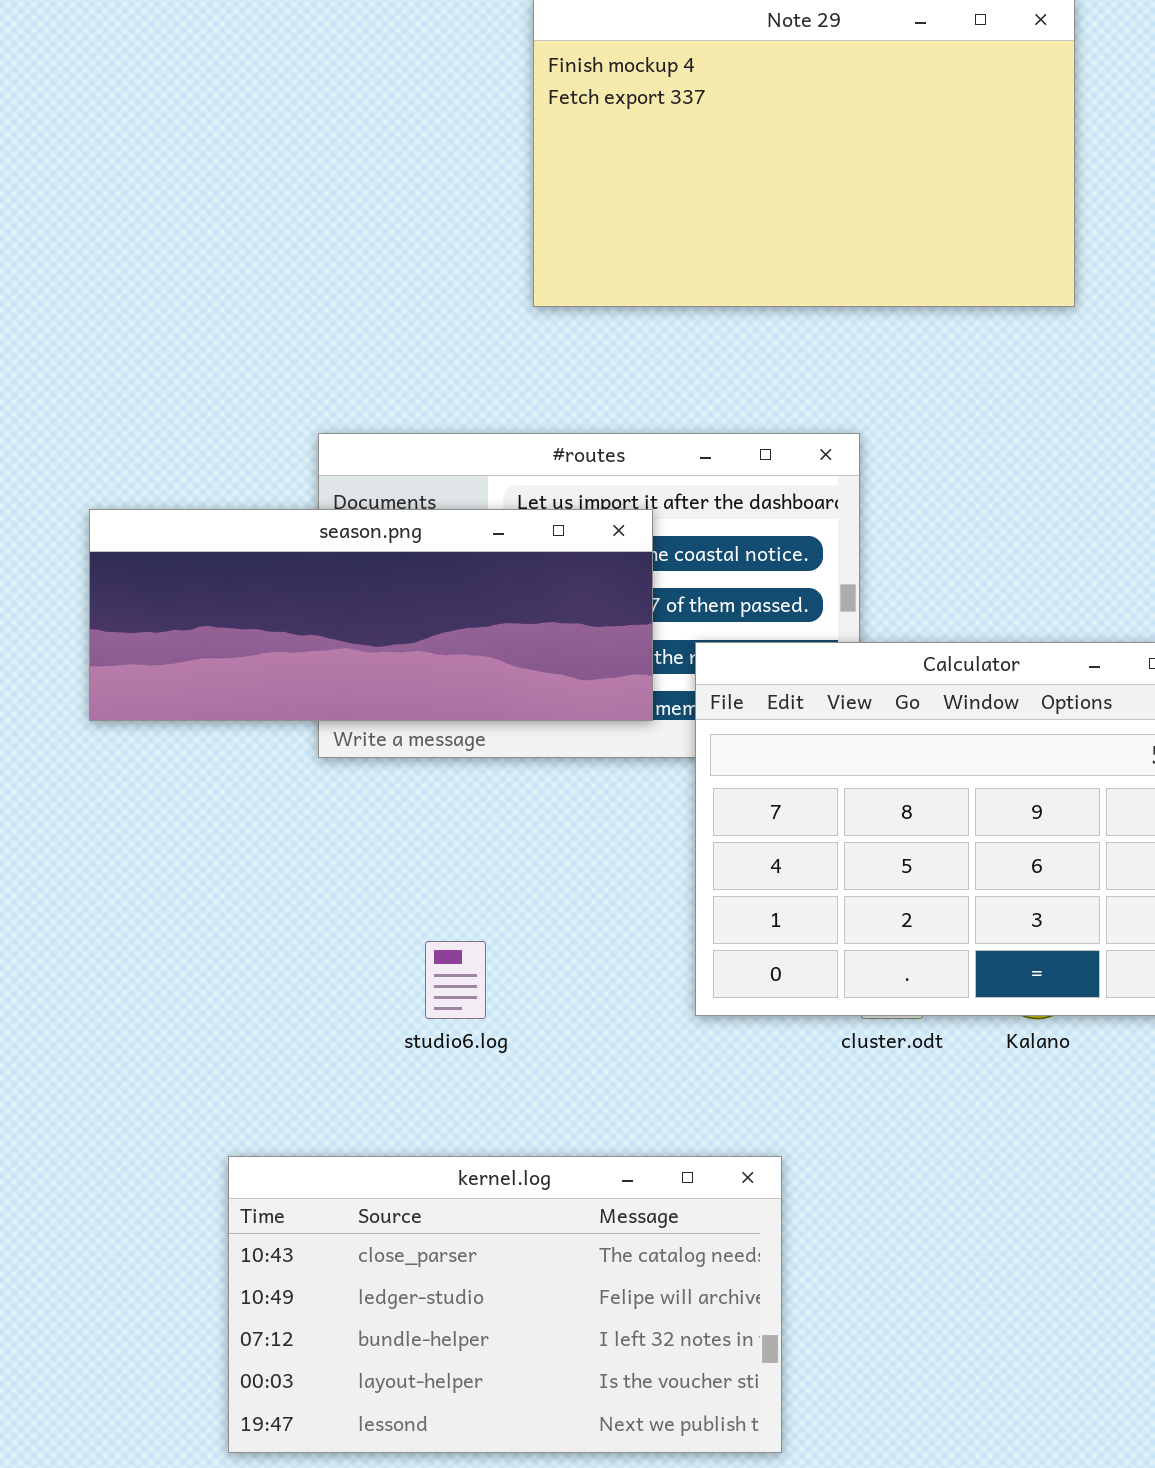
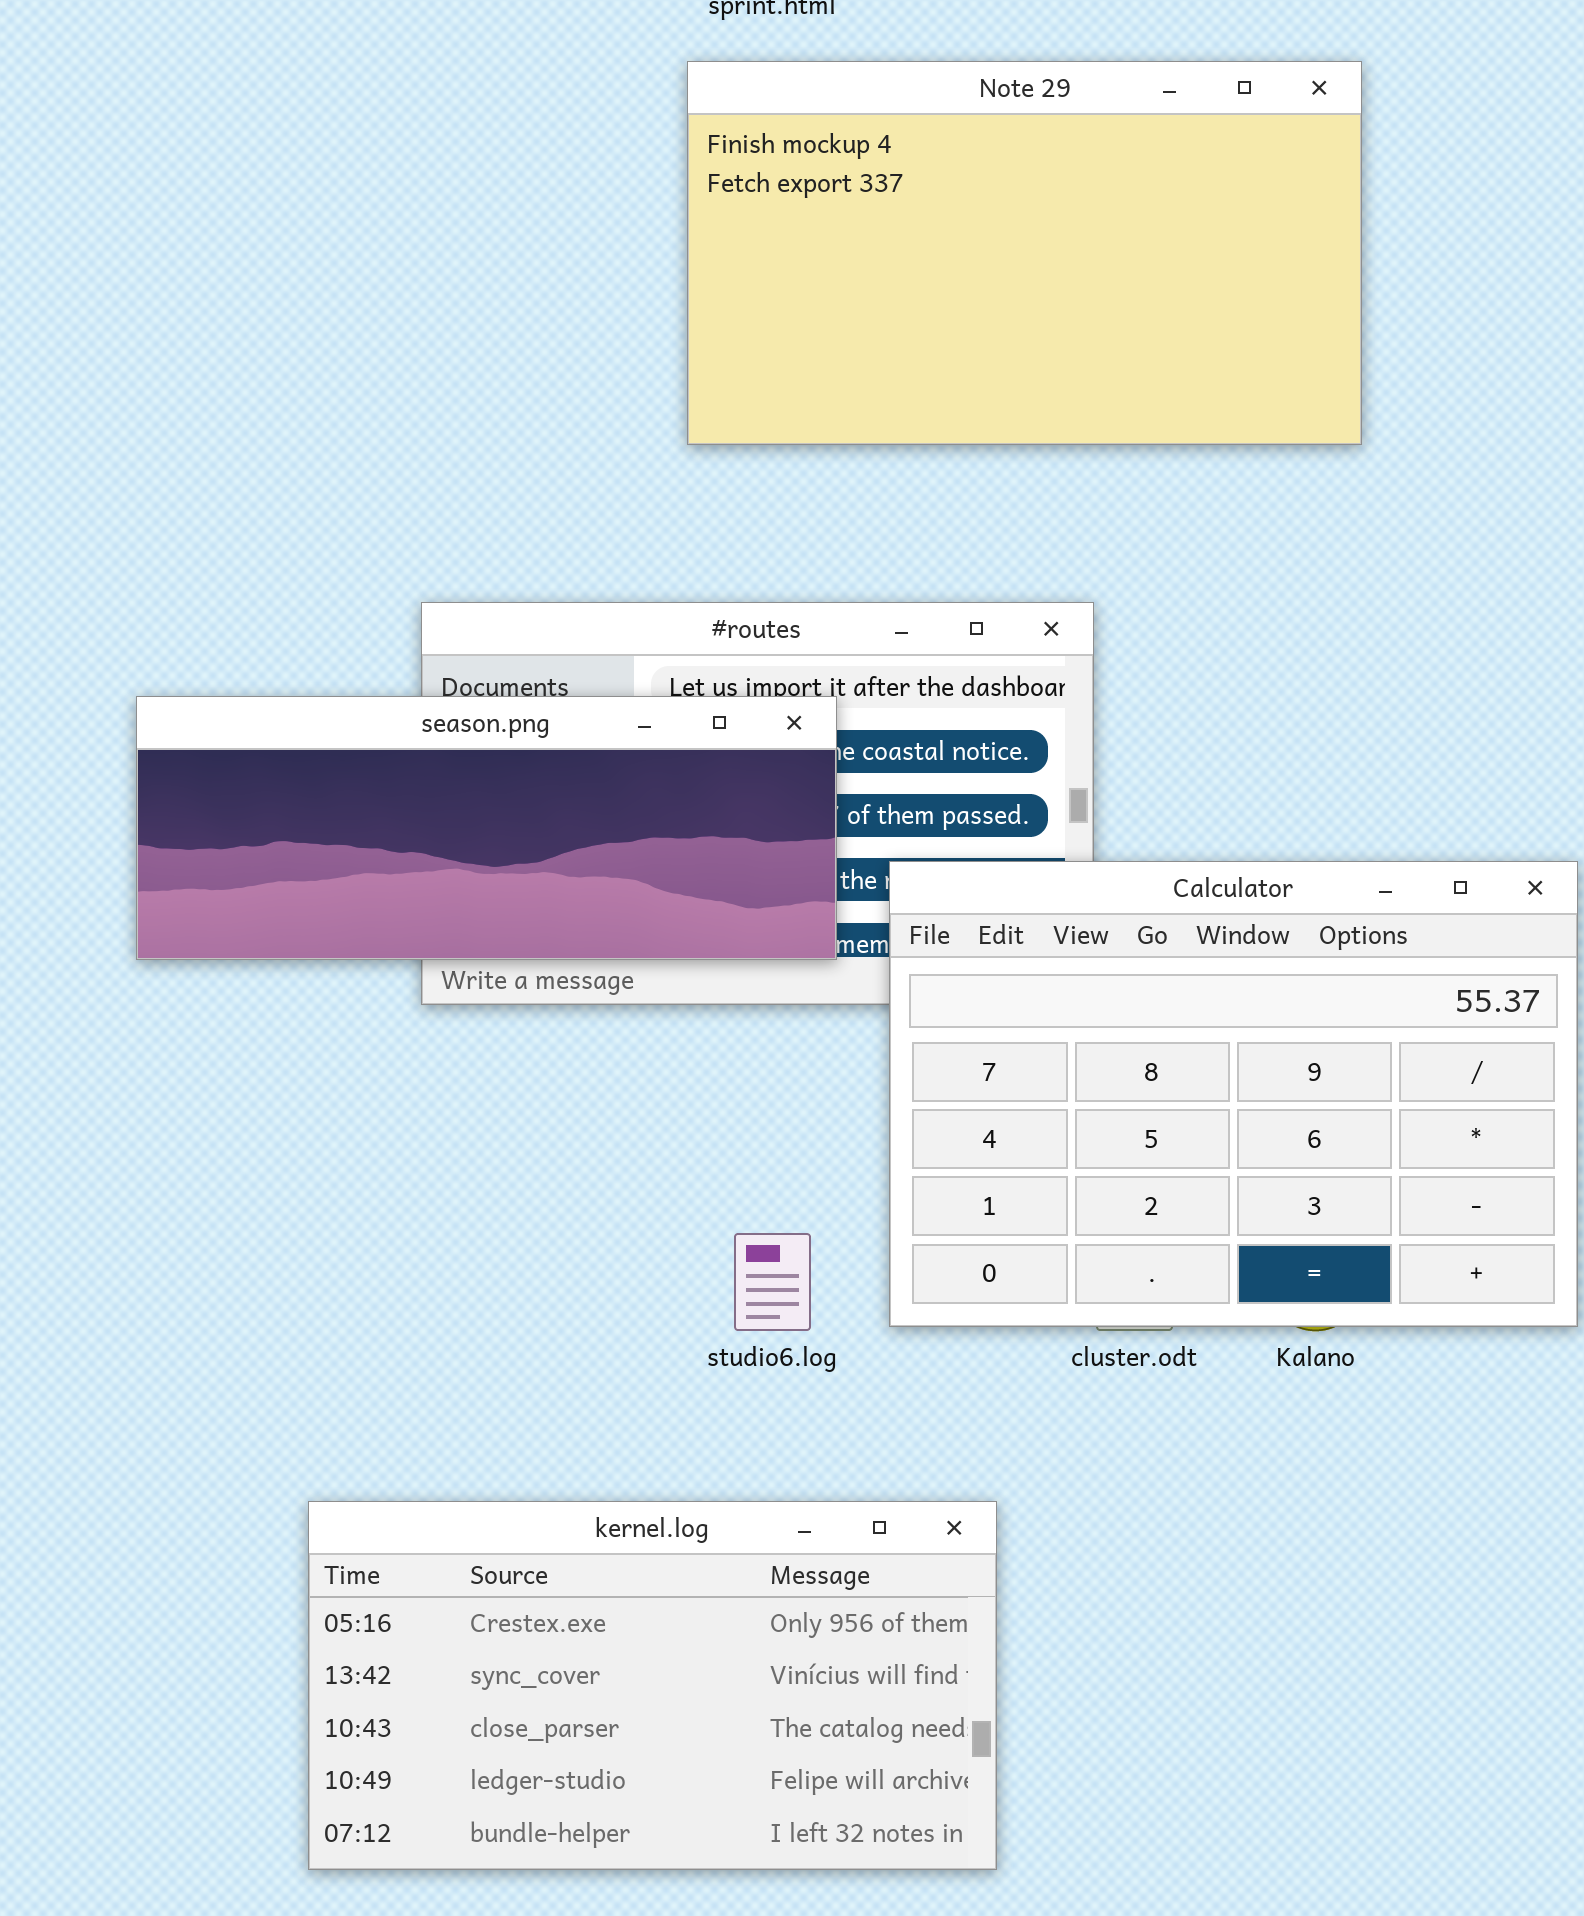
studio6.log: [425,941,486,1019] -> [734,1233,811,1331], moved
kernel.log: [228,1156,782,1453] -> [308,1501,997,1870], scrolled up 2 rows

